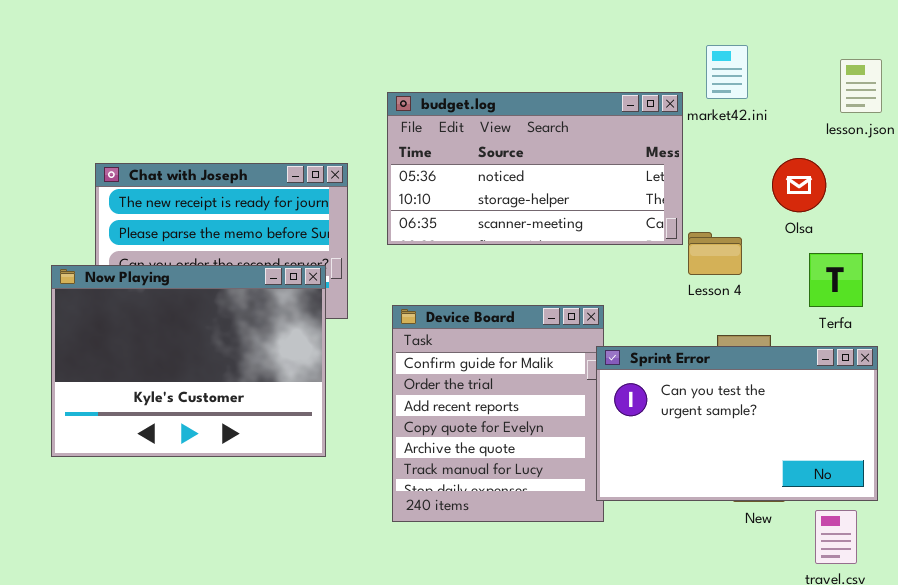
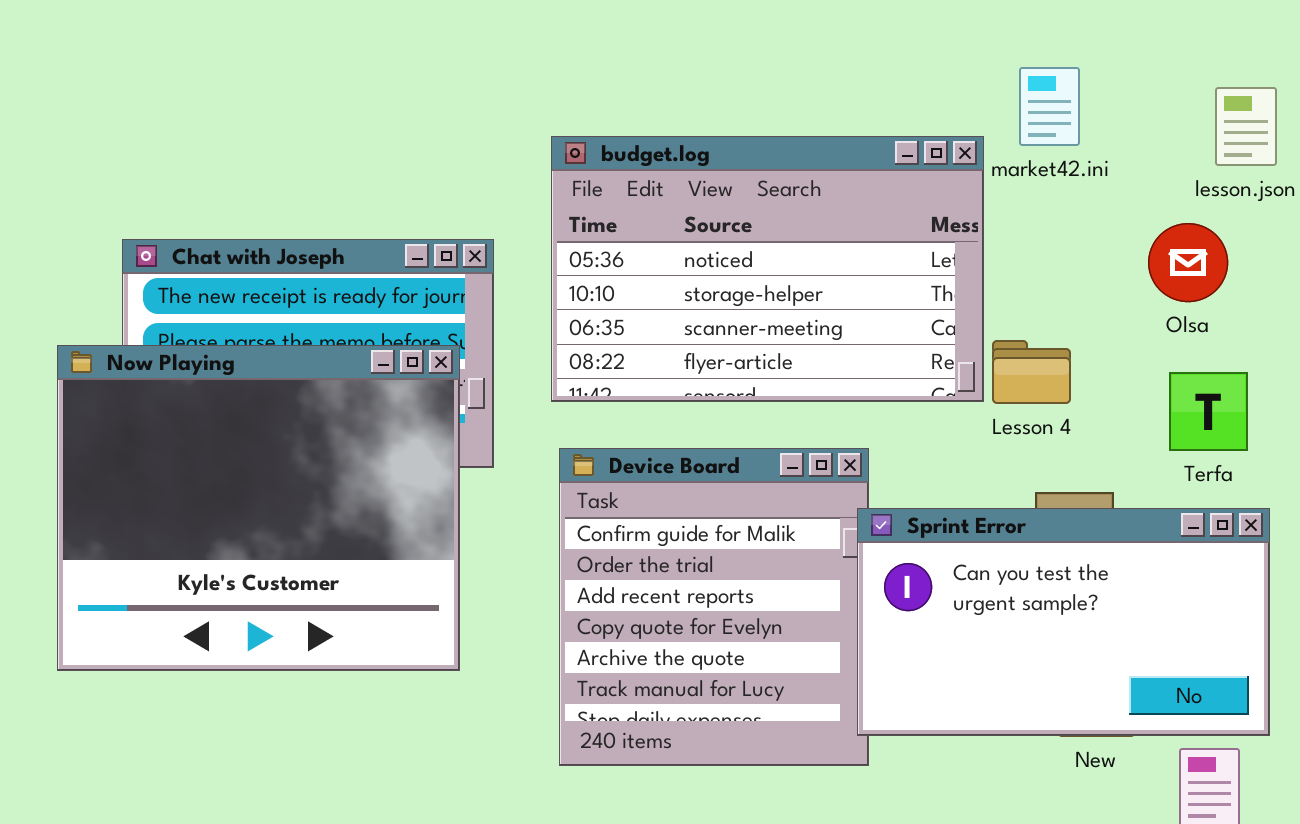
budget.log: [387,92,683,245] -> [551,136,984,402], resized
Olsa: [772,158,826,212] -> [1148,223,1228,302], moved
Now Playing: [51,265,326,457] -> [57,345,460,671], resized

